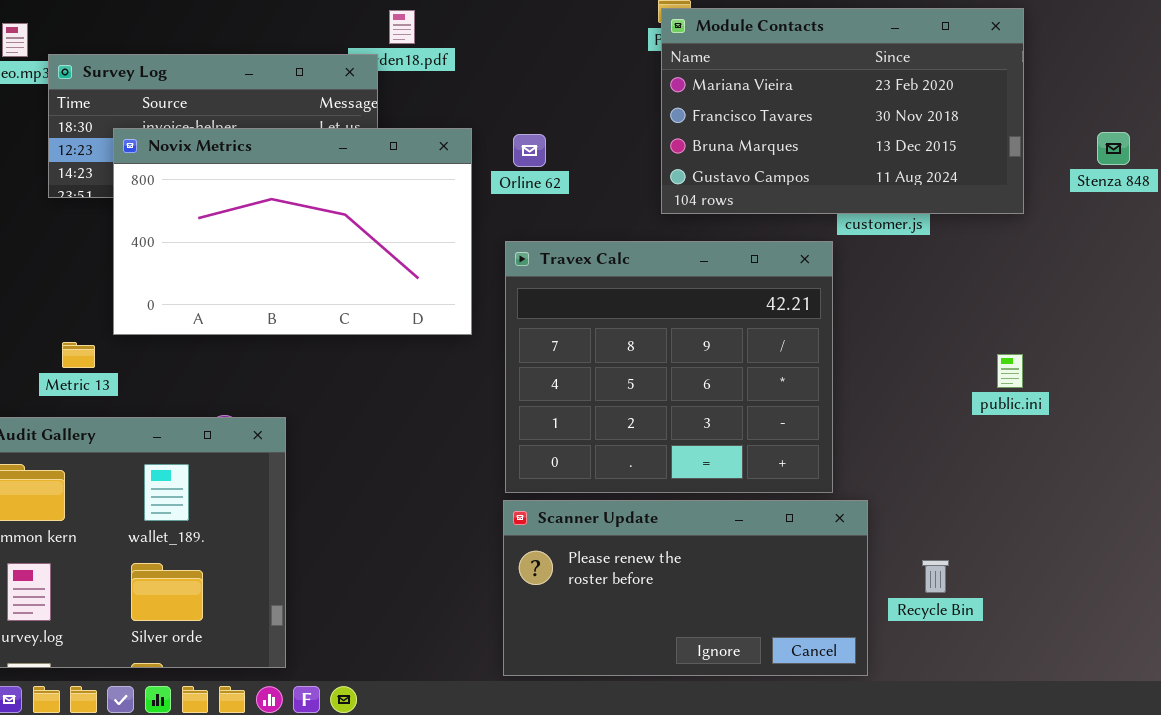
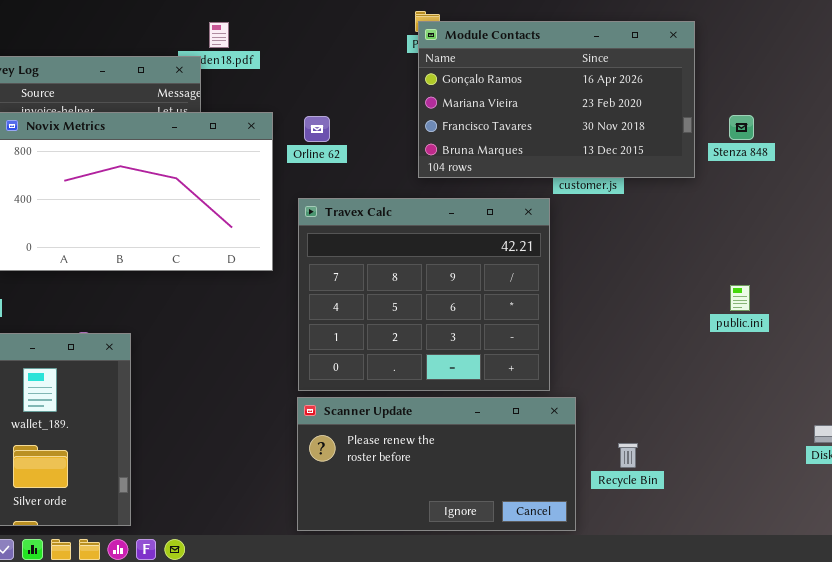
Module Contacts: [661,8,1024,214] -> [418,21,695,178], scrolled up 1 row
Stenza 848: [1097,132,1130,165] -> [729,115,754,140], moved
public.ini: [997,354,1023,388] -> [730,285,750,311], moved

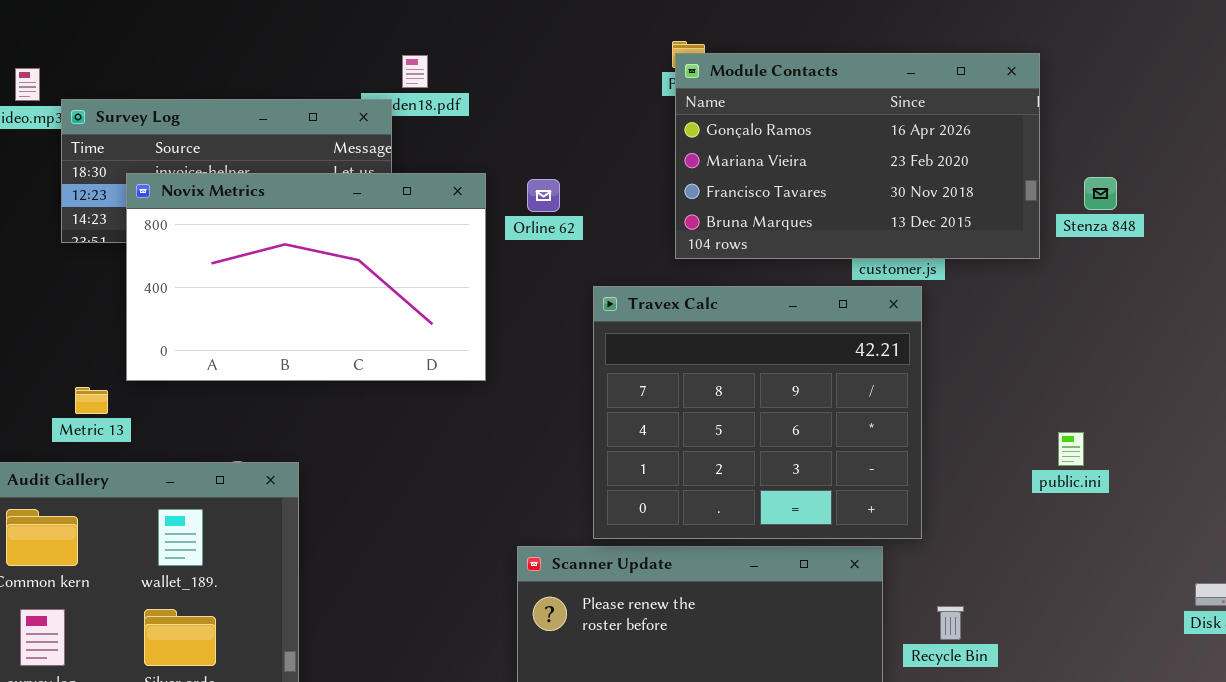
Travex Calc: [298,198,550,391] -> [593,286,922,539], moved
public.ini: [730,285,750,311] -> [1058,432,1084,466], moved

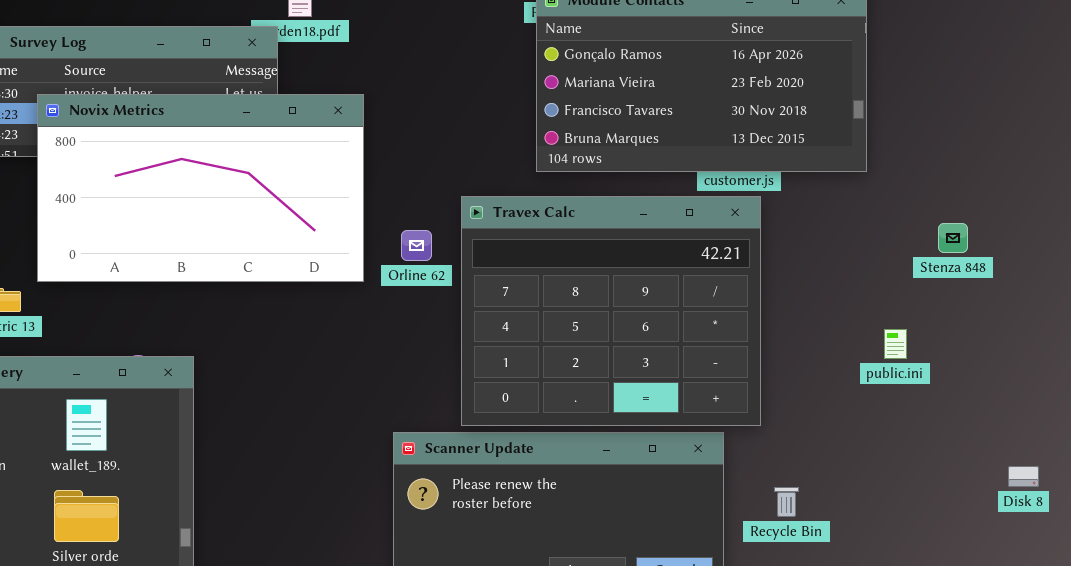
Stenza 848: [1084,177,1117,210] -> [938,223,968,253], moved
Orline 62: [527,179,560,212] -> [401,230,432,261], moved

